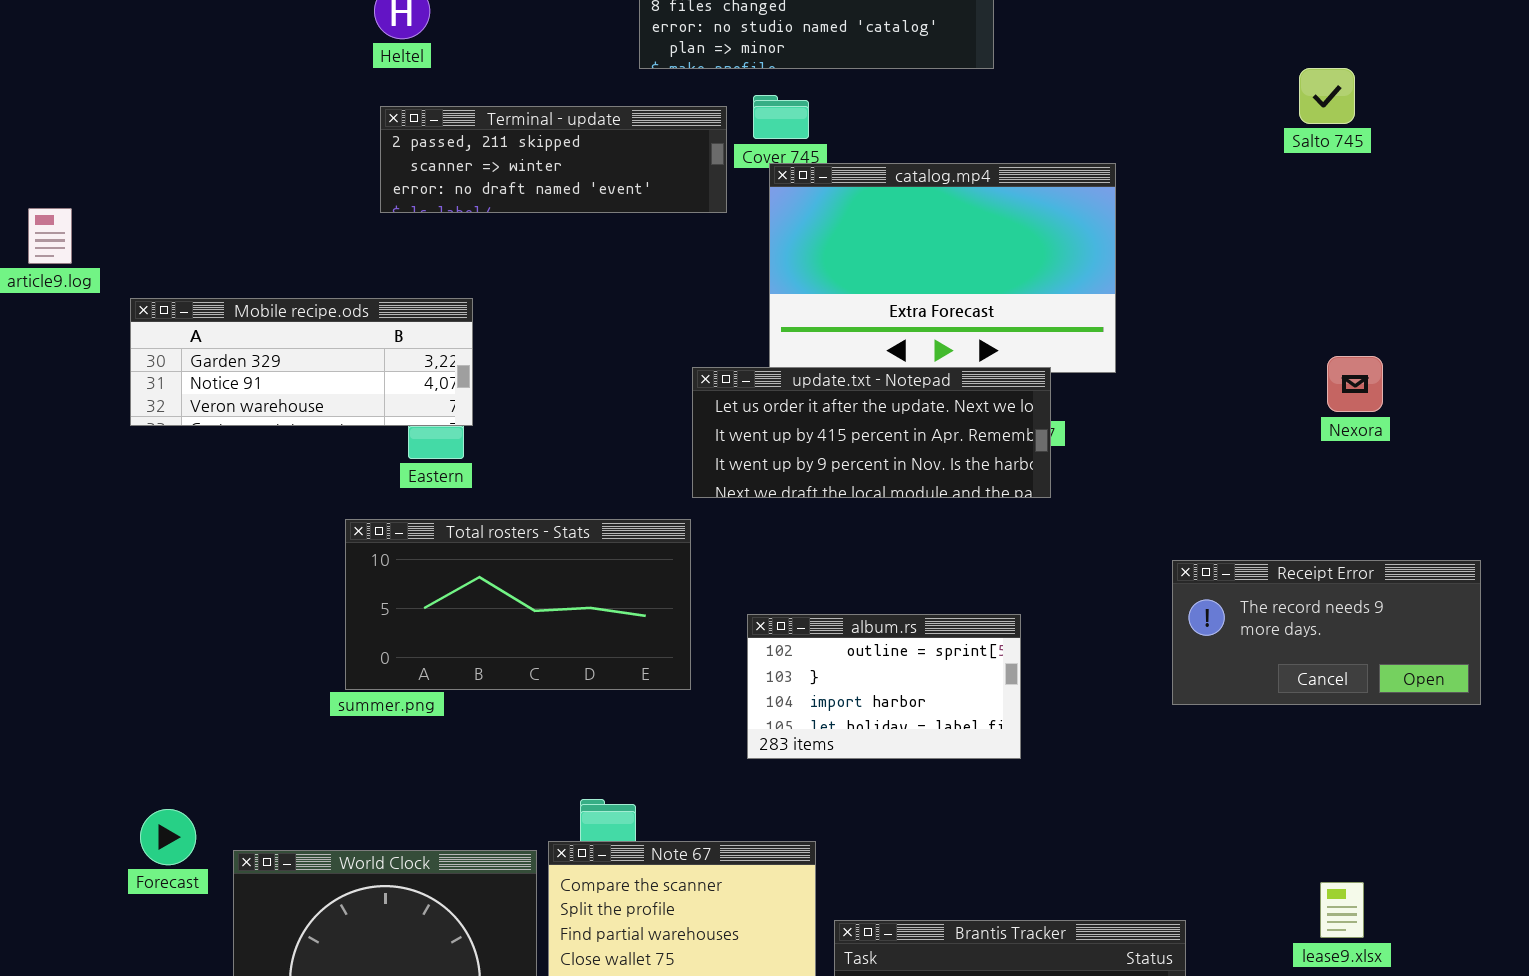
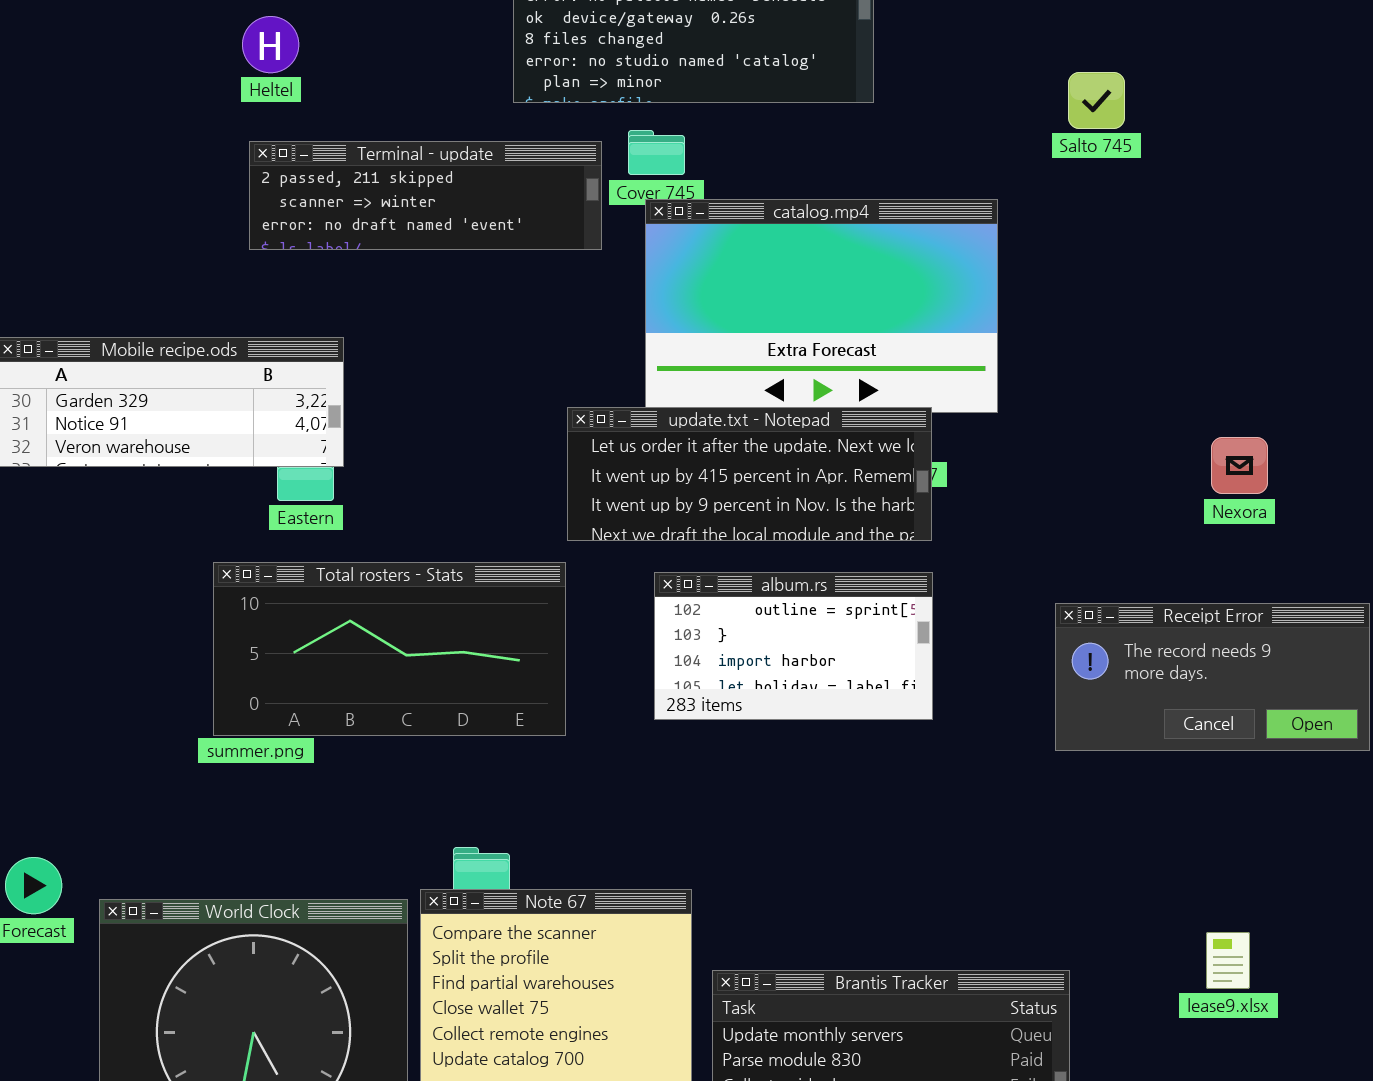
Salto 745: [1299,68,1355,124] -> [1068,72,1125,129], moved
Nexora: [1327,356,1383,412] -> [1211,437,1268,494], moved
album.rs: [747,614,1021,759] -> [654,572,933,720], moved

